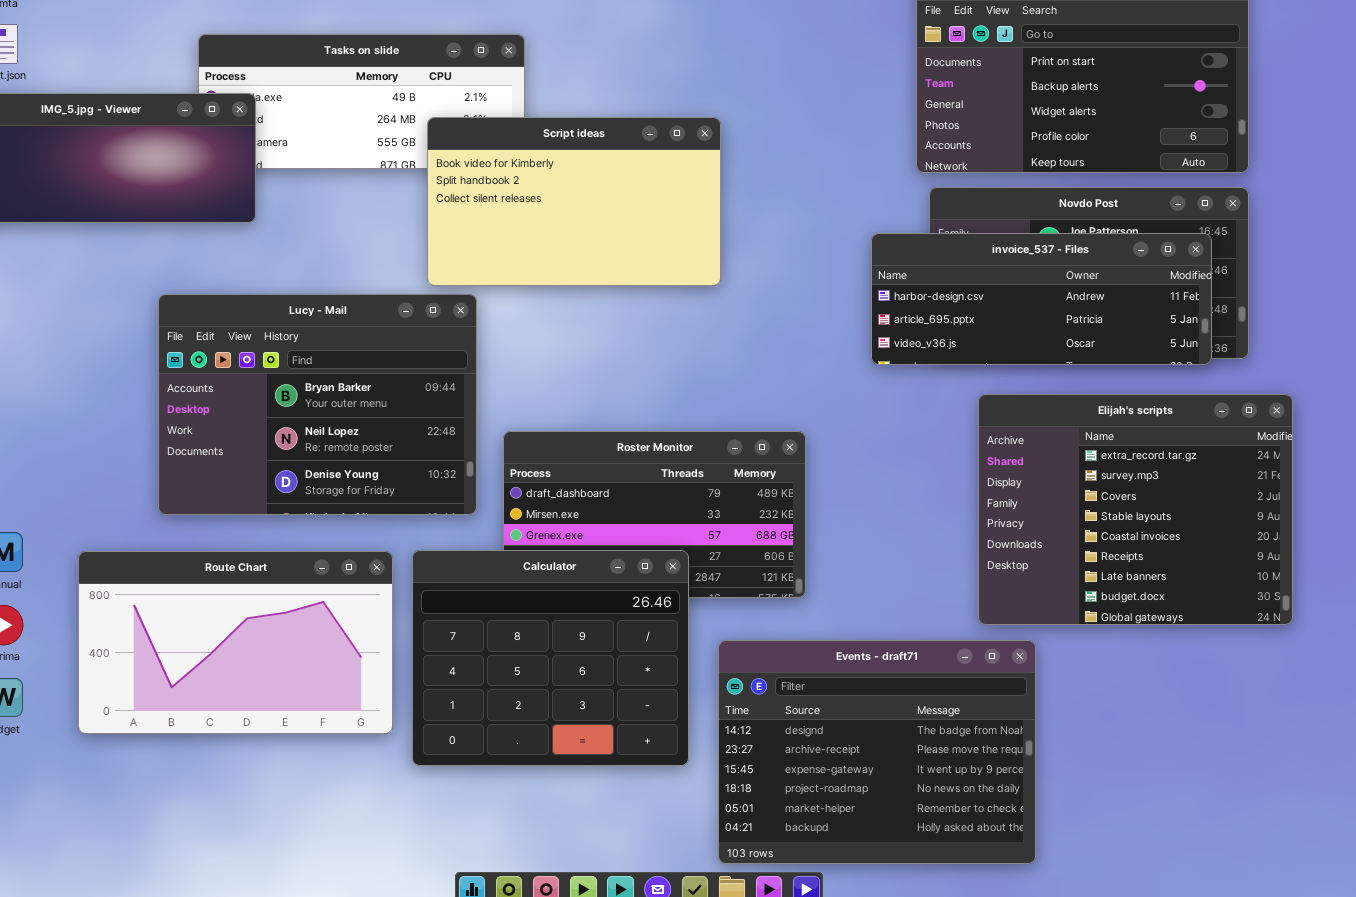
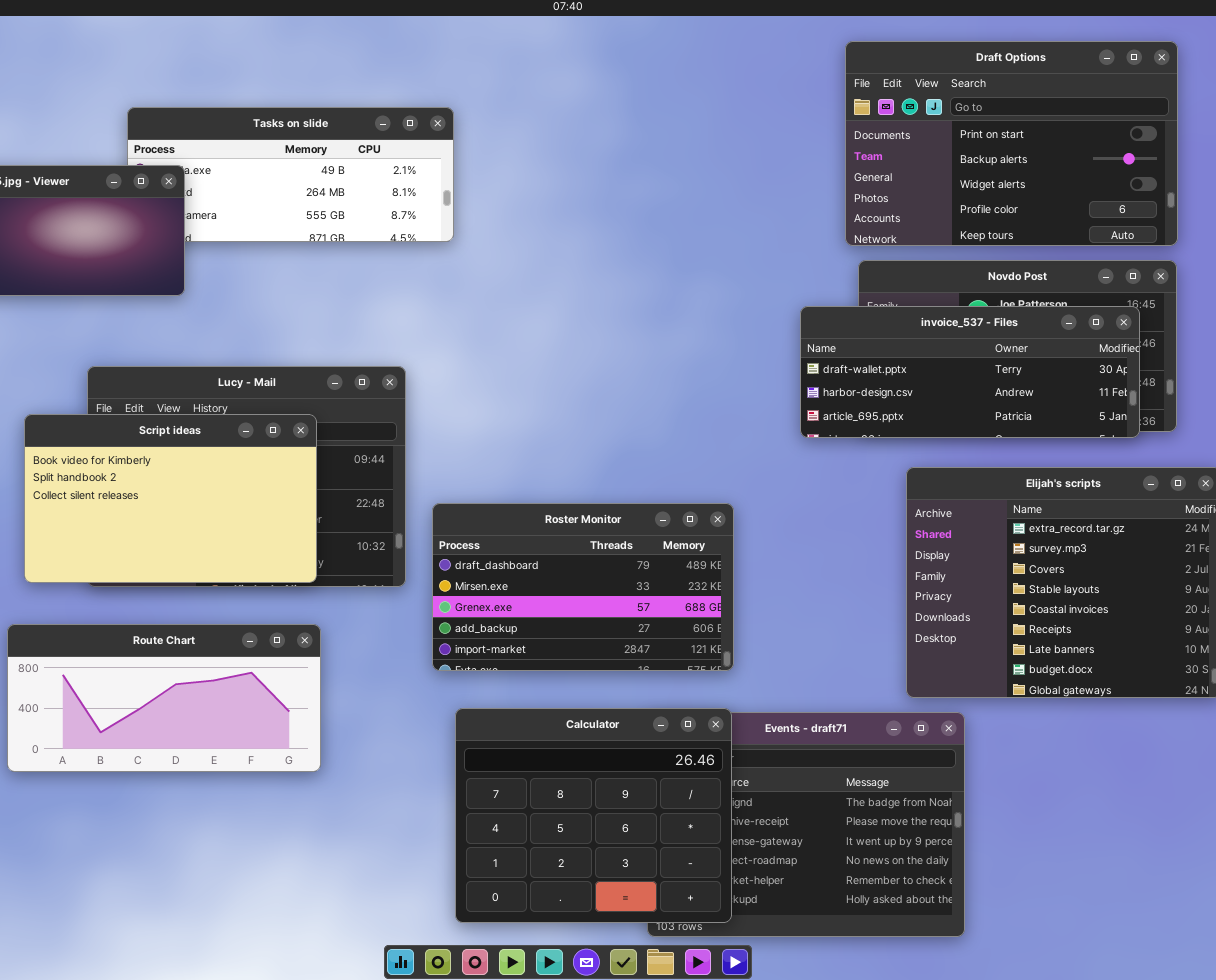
Script ideas: [427,117,721,286] -> [24,414,317,583], moved
invoice_537 - Files: [871,233,1212,365] -> [800,306,1140,438], scrolled up 1 row
Calculator: [412,550,689,766] -> [455,708,732,923], moved
Route Chart: [78,551,393,734] -> [7,624,321,772], resized

